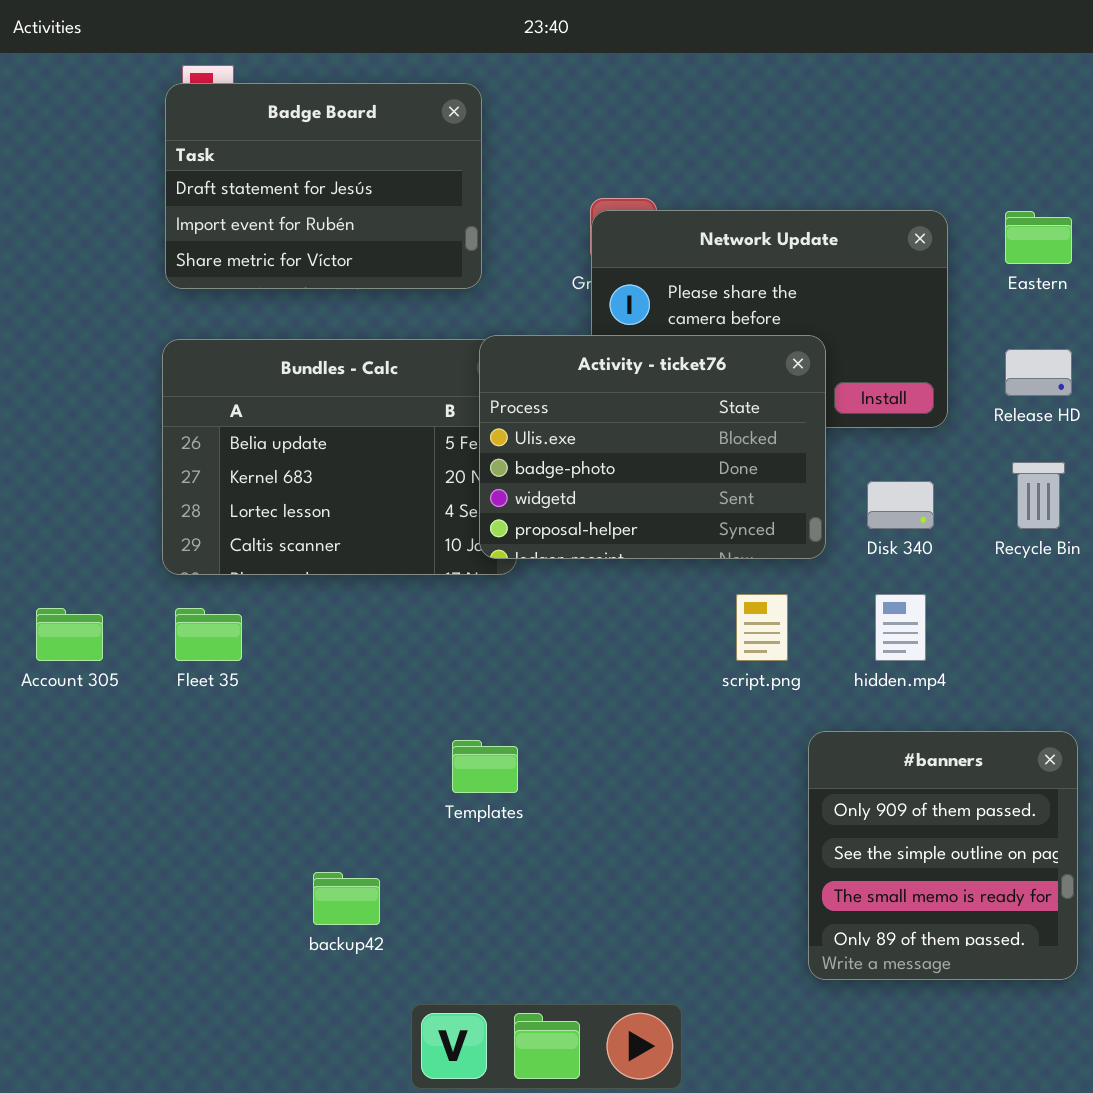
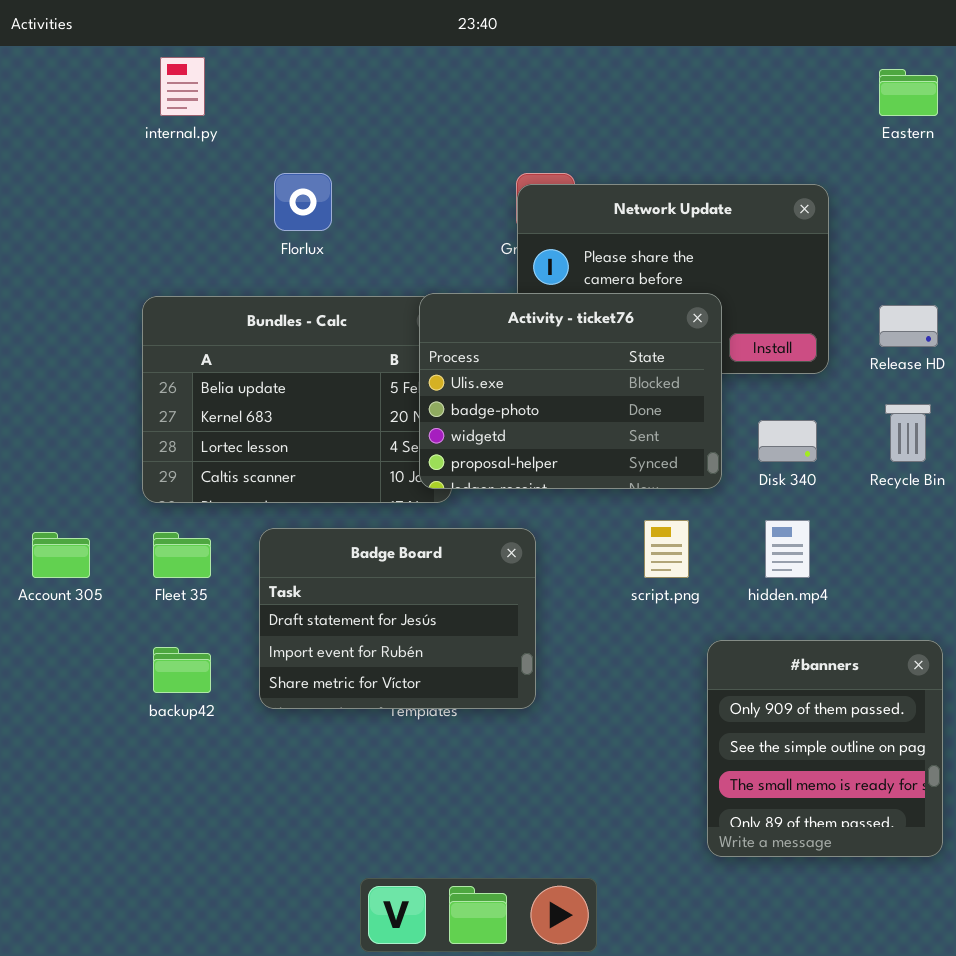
Badge Board: [165,83,482,289] -> [259,528,536,709], moved
Eastern: [1005,211,1072,264] -> [879,69,938,116], moved
backup42: [313,872,380,925] -> [153,647,211,693], moved

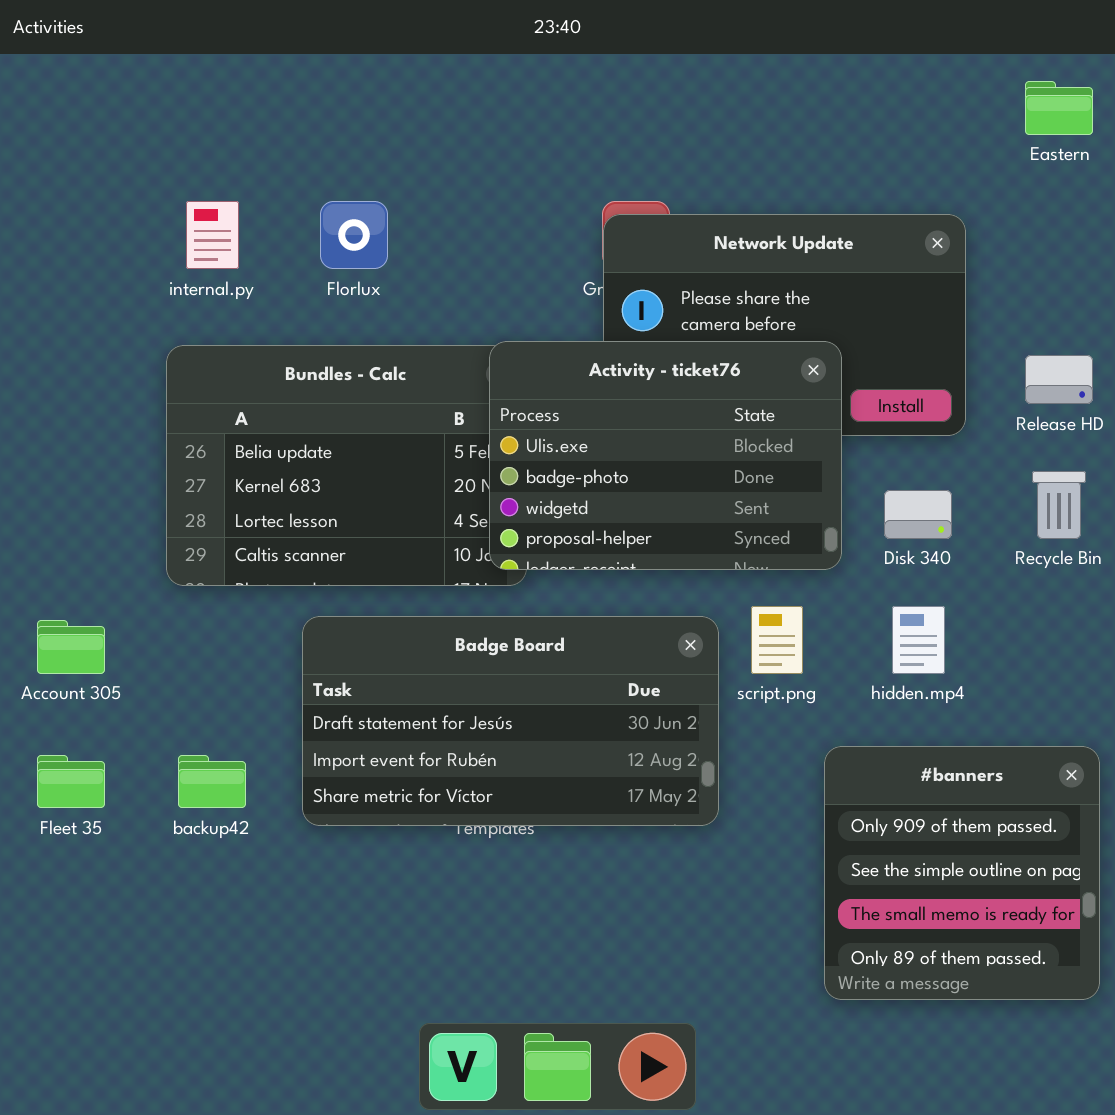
internal.py: [160,57,205,116] -> [186,201,239,269], moved
Badge Board: [259,528,536,709] -> [302,616,719,826], resized
Fleet 35: [153,532,211,578] -> [37,755,105,808], moved

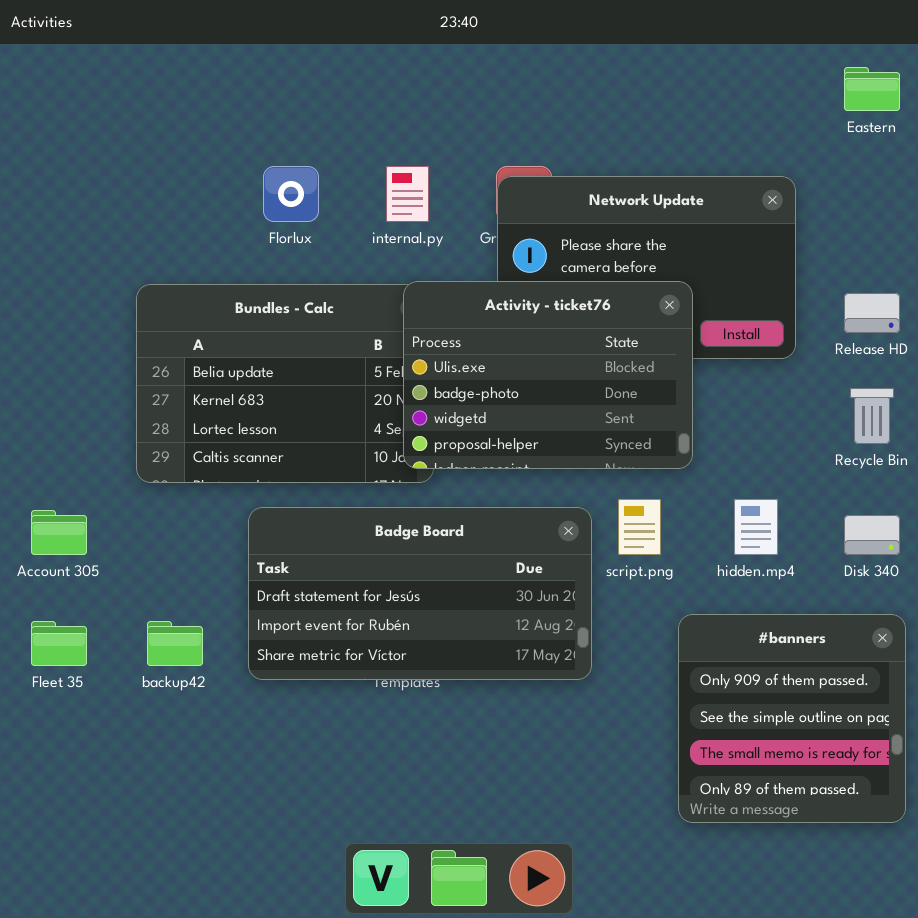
internal.py: [186,201,239,269] -> [386,166,429,222], moved
Disk 340: [884,490,952,539] -> [844,515,900,555], moved

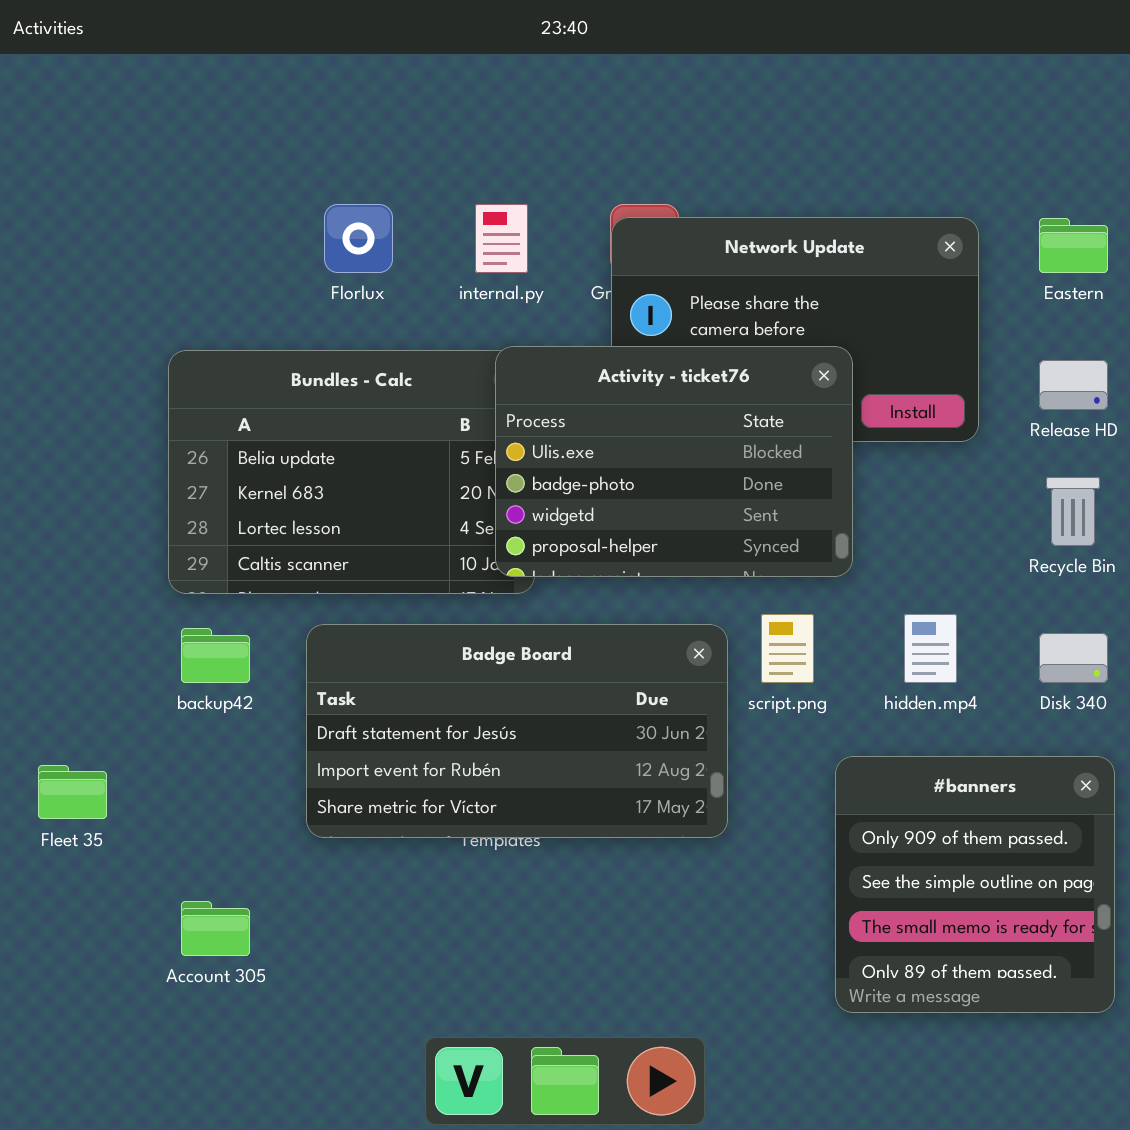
Eastern: [844,67,900,111] -> [1039,218,1108,273], moved
Account 305: [31,510,87,555] -> [181,901,250,956], moved
backup42: [147,621,203,666] -> [181,628,250,683], moved

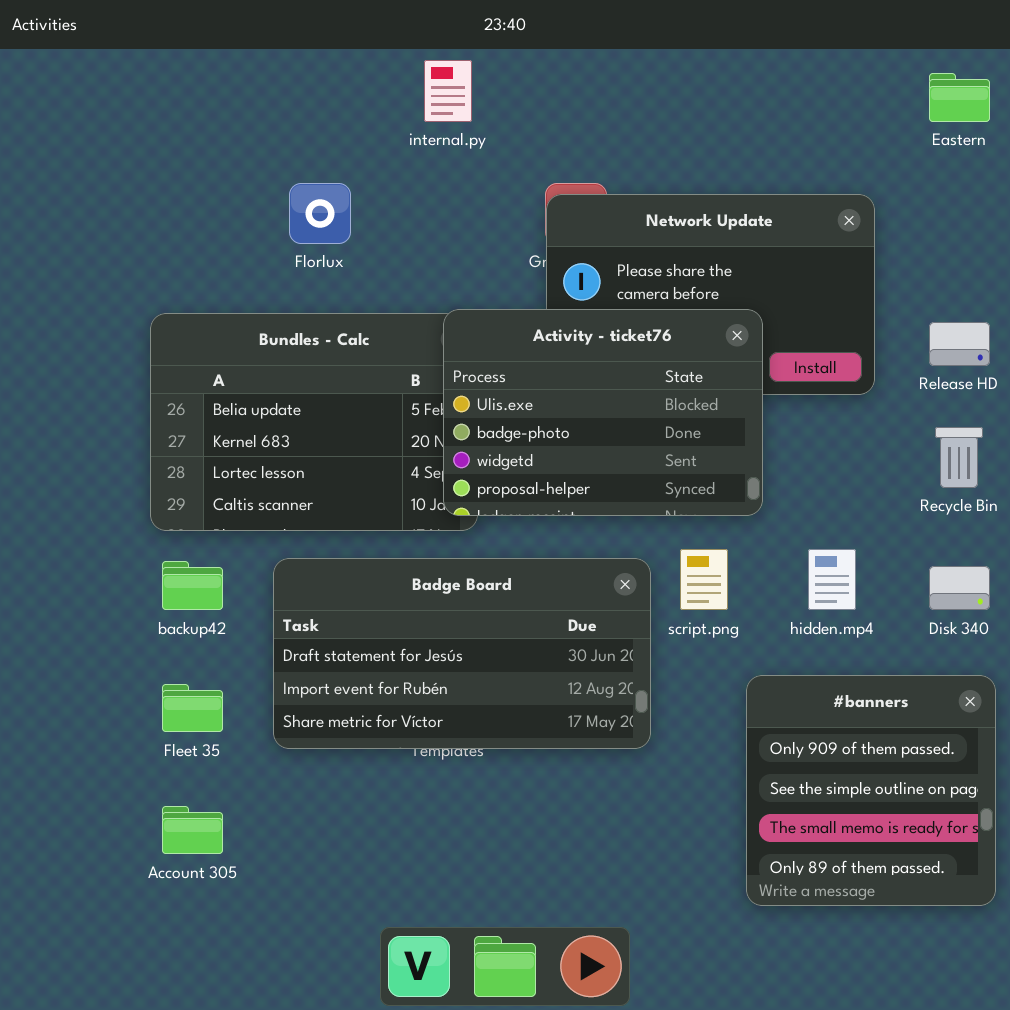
internal.py: [475,204,528,273] -> [424,60,472,122], moved
Eastern: [1039,218,1108,273] -> [929,73,990,122], moved
Fleet 35: [38,765,107,819] -> [162,684,223,732], moved

